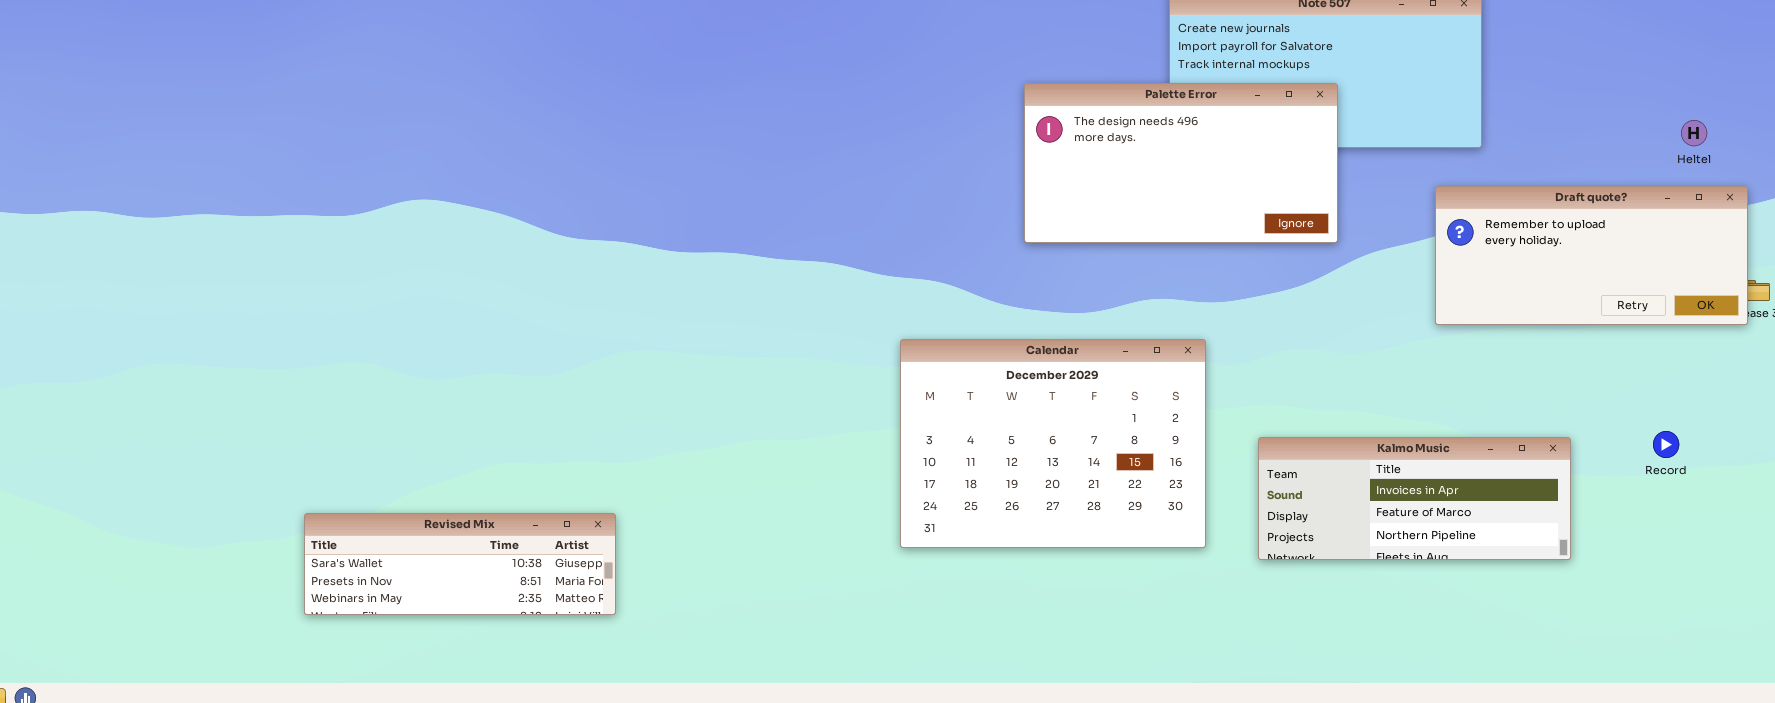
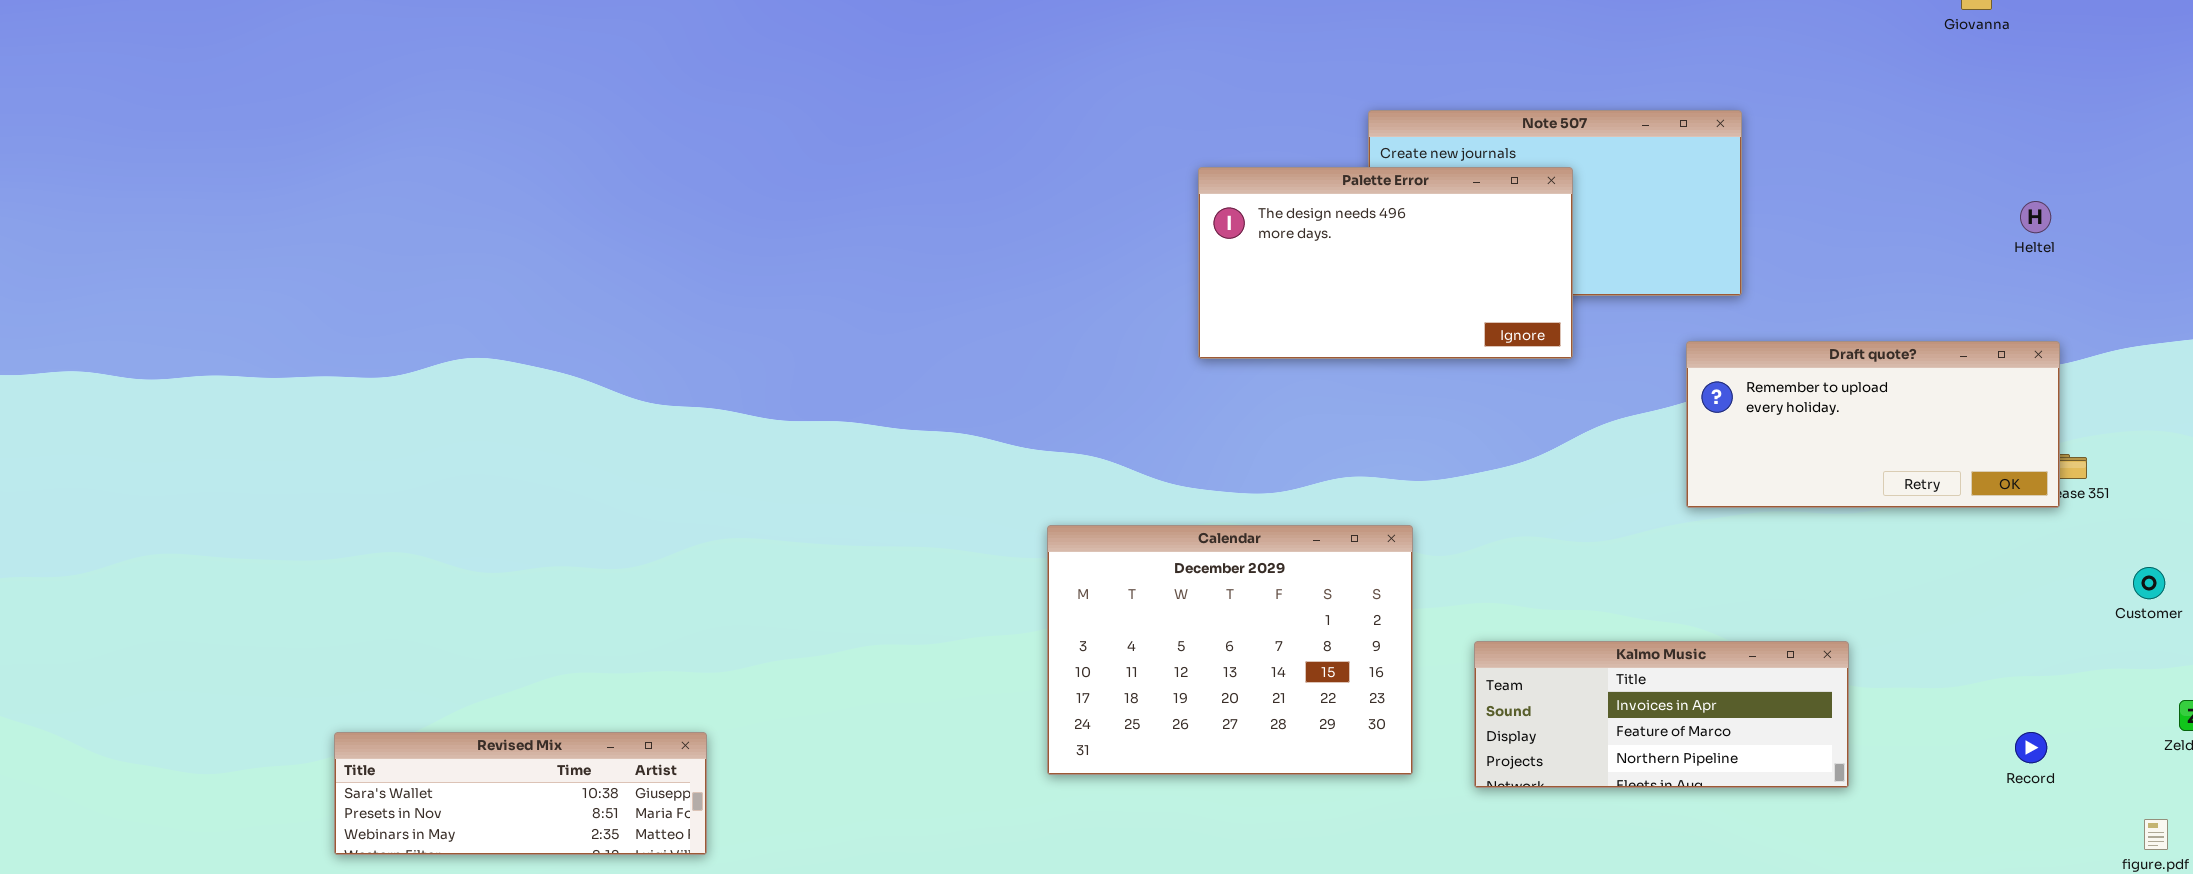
Palette Error: [1024,83,1338,243] -> [1198,167,1573,359], moved
Heltel: [1681,120,1707,146] -> [2020,201,2051,233], moved
Record: [1653,431,1679,458] -> [2015,732,2047,763], moved

